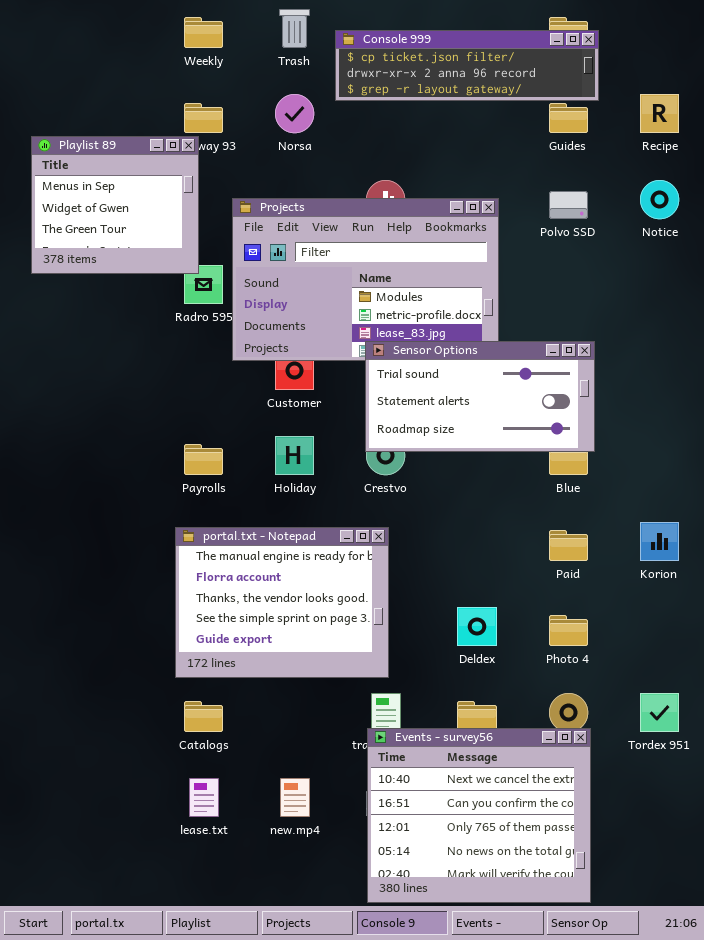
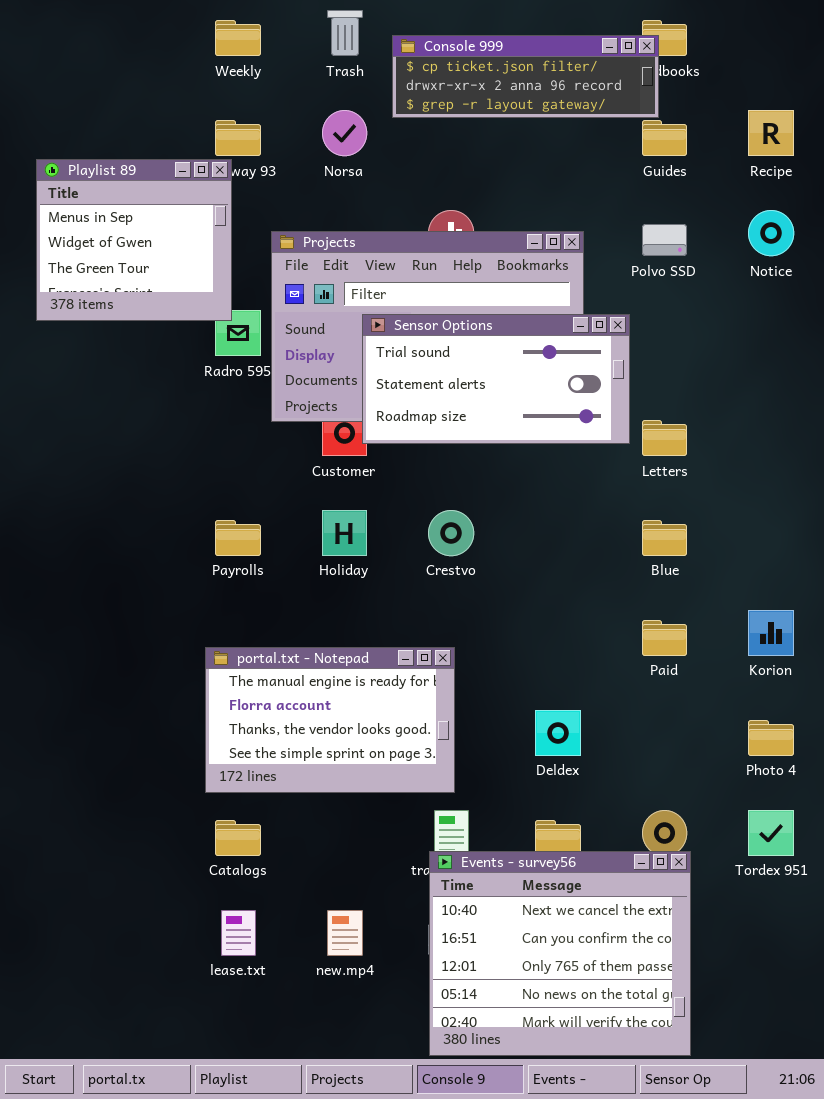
Console 999: [335,30,599,101] -> [392,35,659,118], resized
Sensor Options: [365,341,595,452] -> [362,314,630,444], moved
portal.txt - Notepad: [175,527,389,678] -> [205,647,455,793], resized
Photo 4: [549,615,588,646] -> [748,720,794,756], moved

